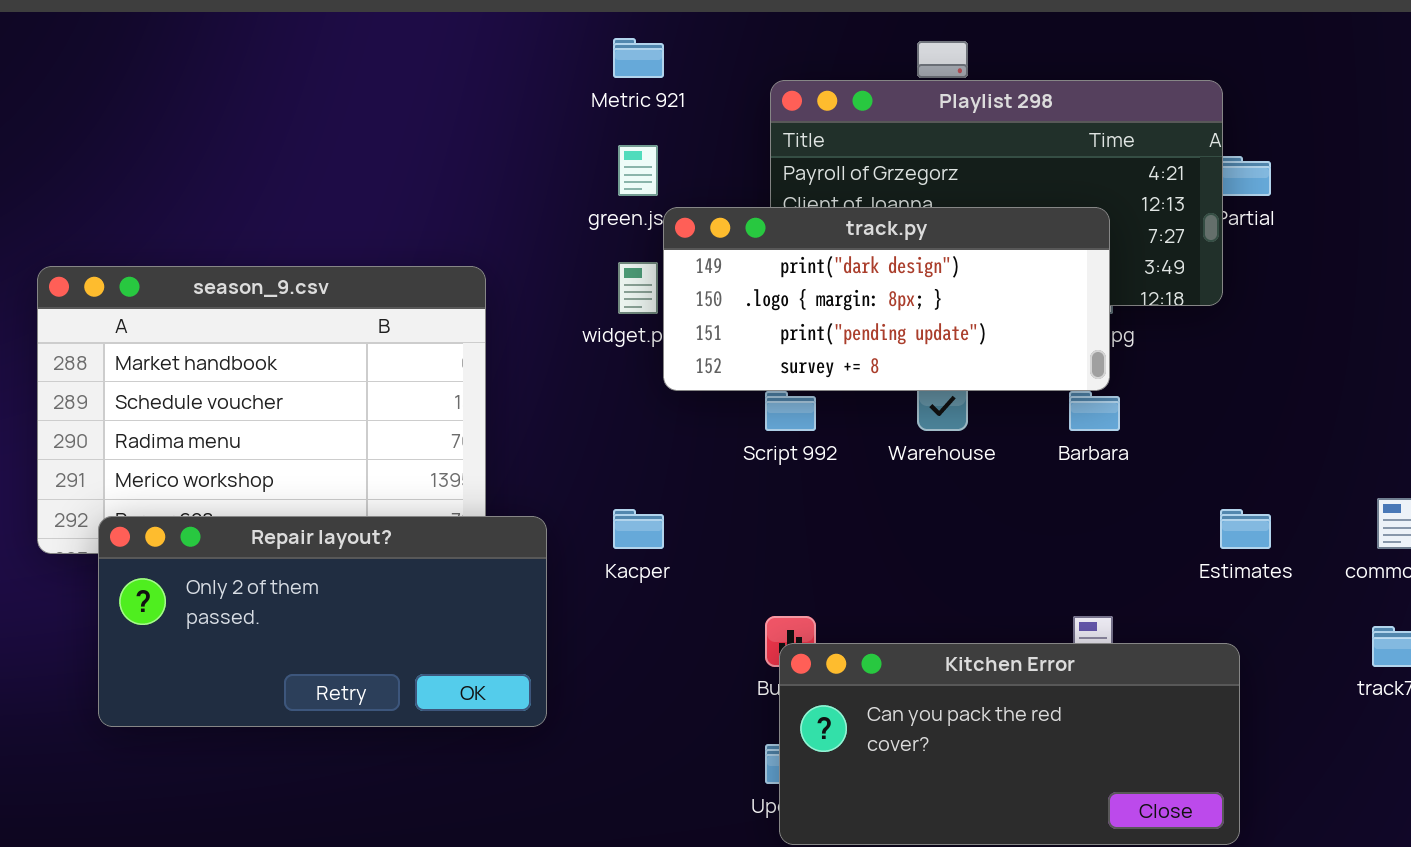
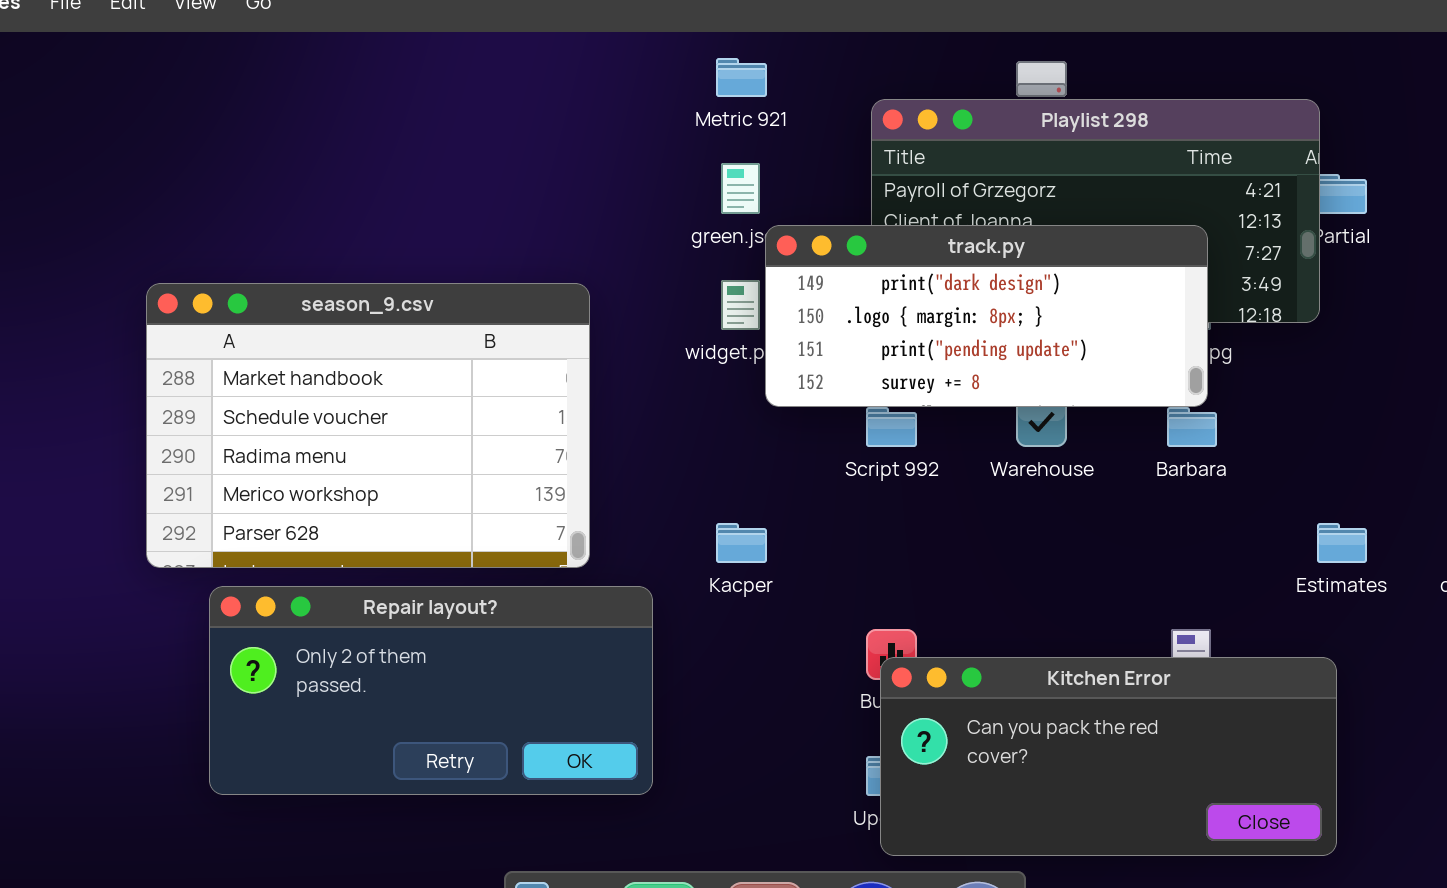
Repair layout?: [98,516,547,727] -> [209,586,653,795], moved

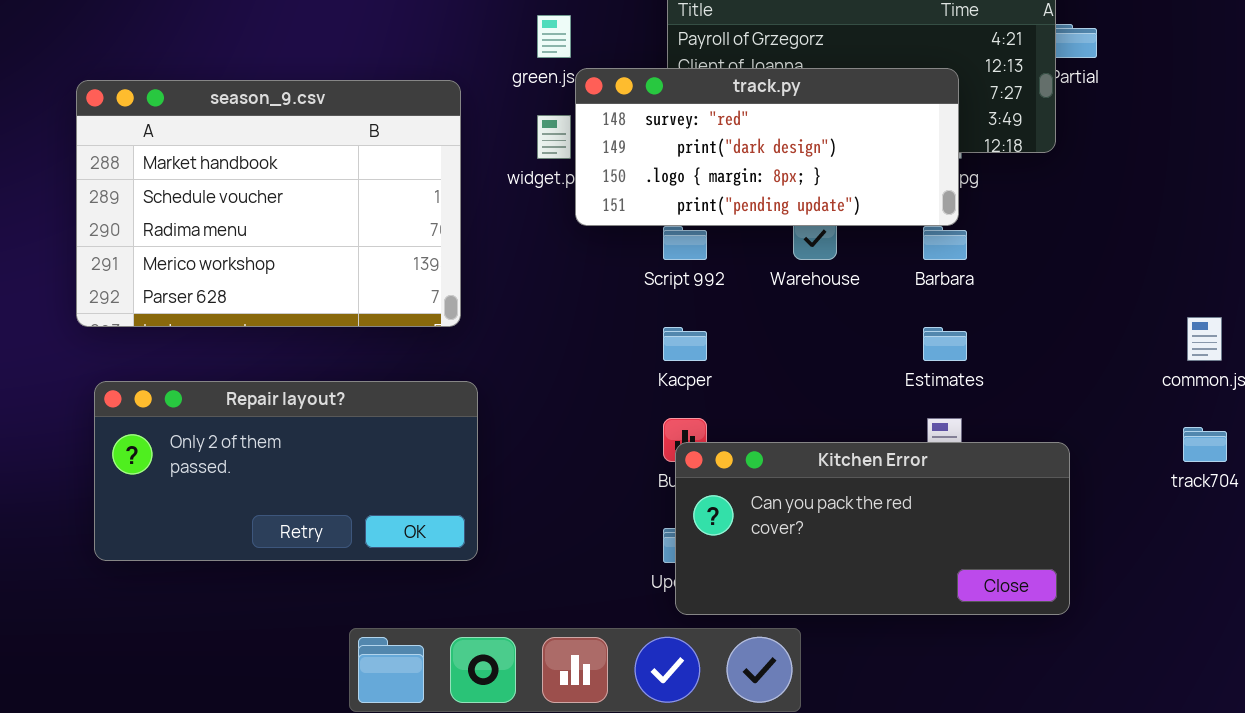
track.py: [765,225,1208,407] -> [575,68,959,226], scrolled up 1 row
season_9.csv: [146,283,590,568] -> [76,80,461,327], moved
Kacper: [716,523,767,563] -> [663,327,707,361], moved
Estimates: [1317,523,1367,563] -> [923,327,967,361], moved

